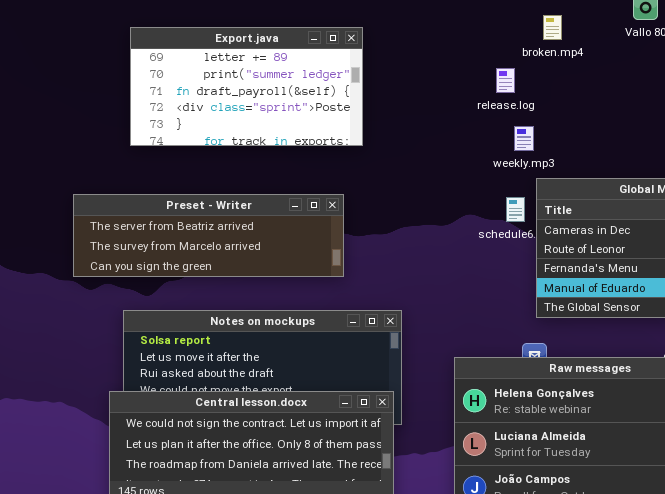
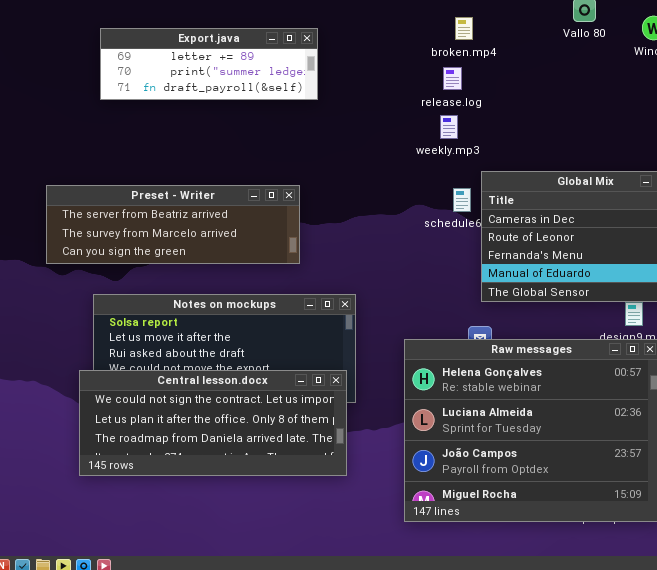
broken.mp4: [543,15,562,40] -> [455,17,473,40], moved
Export.java: [130,27,363,146] -> [100,28,318,100], resized
weekly.mp3: [514,126,534,151] -> [440,115,458,139], moved

